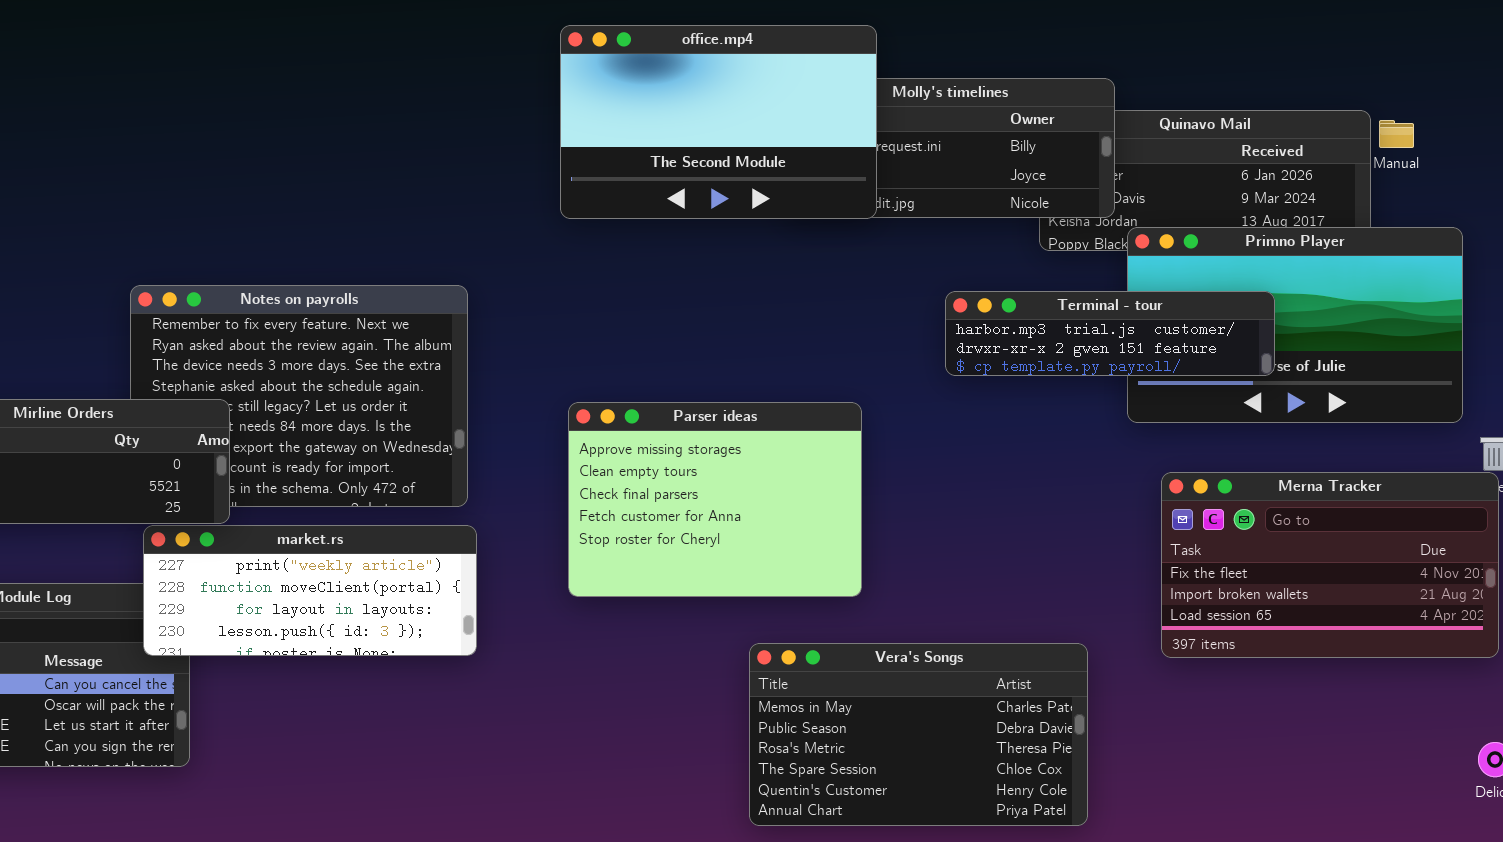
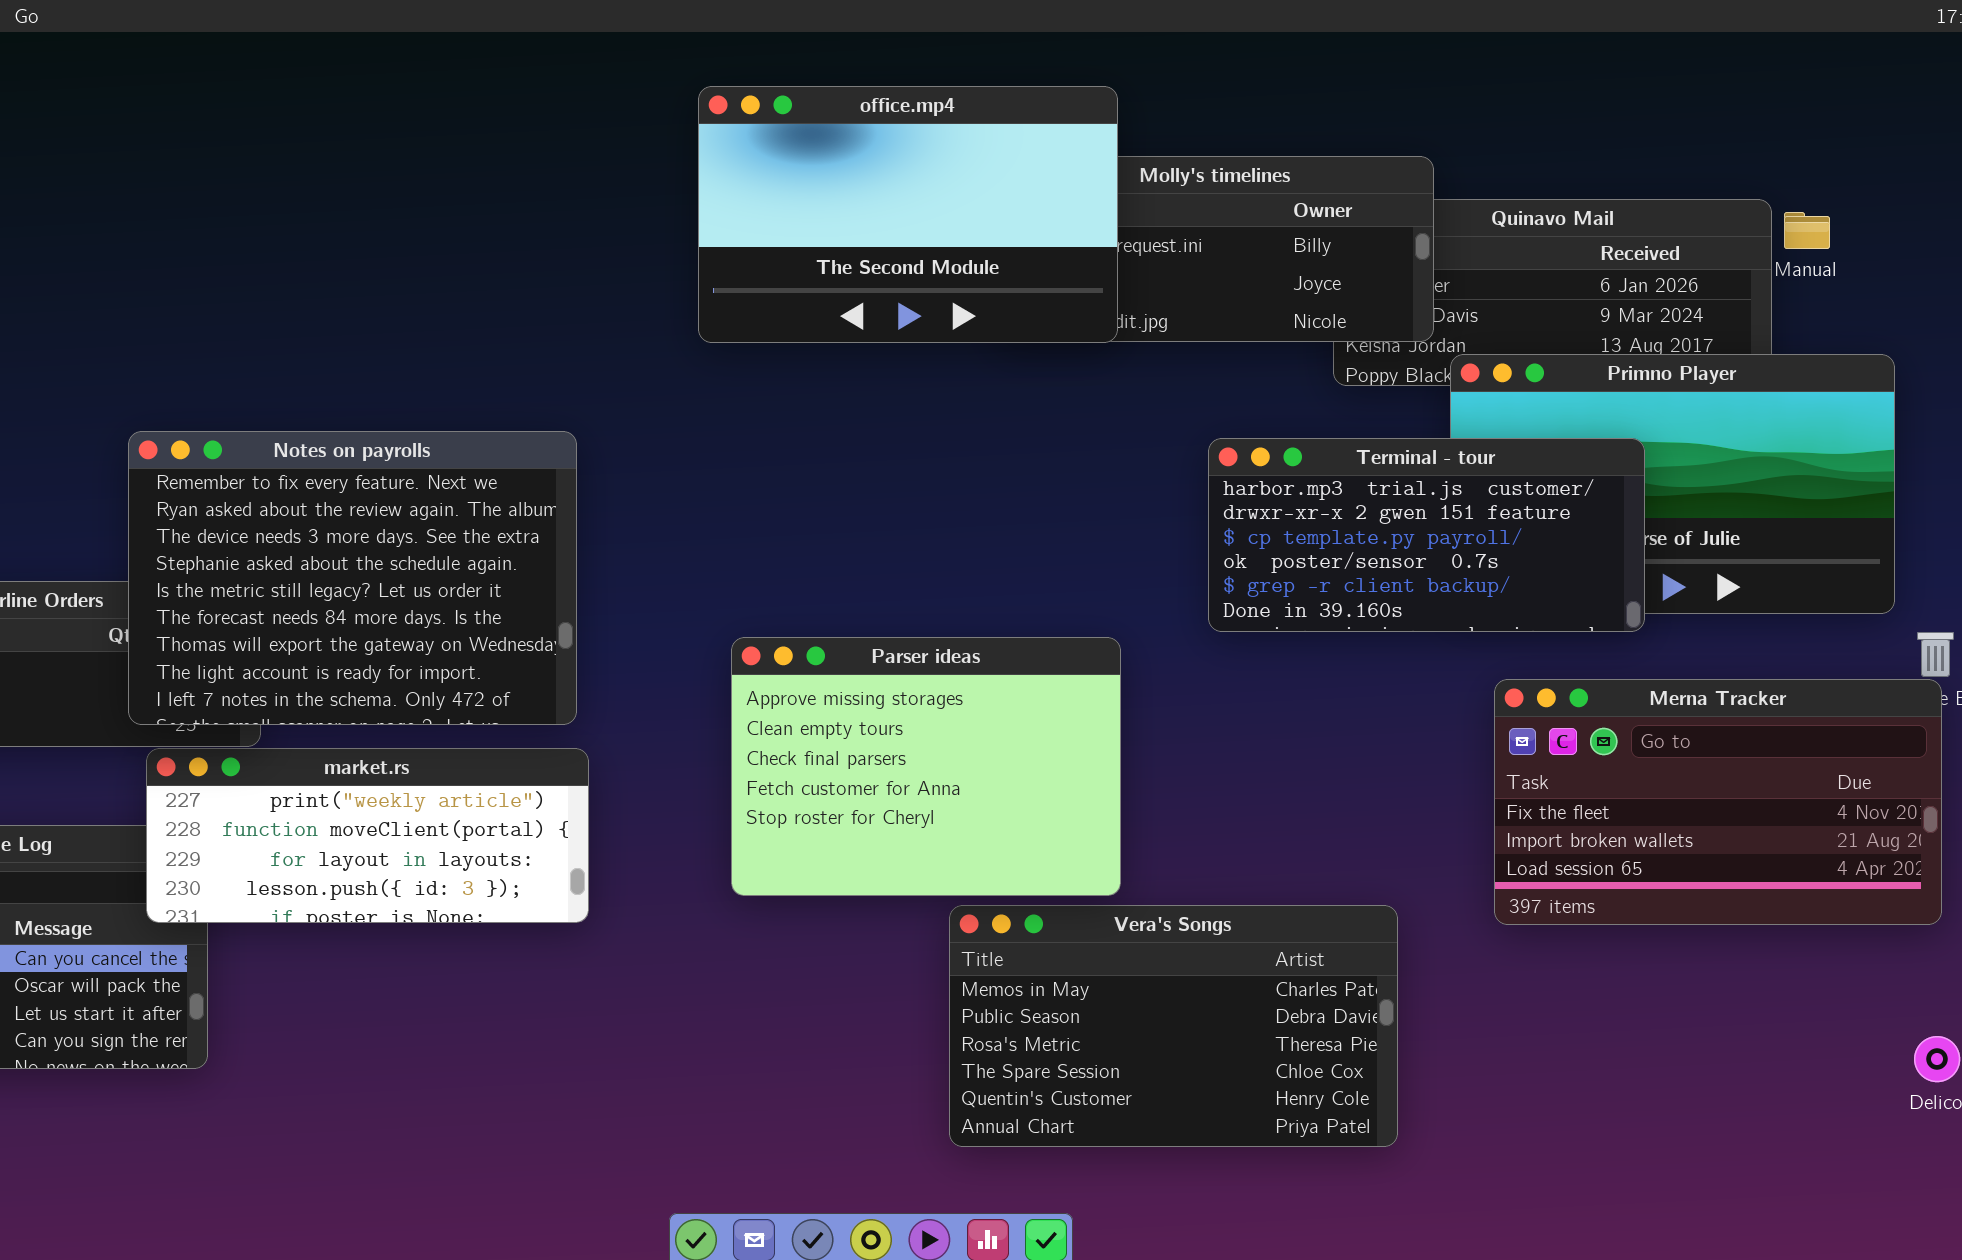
Notes on payrolls: [130,285,468,507] -> [128,431,577,725], raised
Terminal - tour: [945,291,1275,376] -> [1208,438,1645,632], resized
Parser ideas: [568,402,862,597] -> [731,637,1121,896], moved

